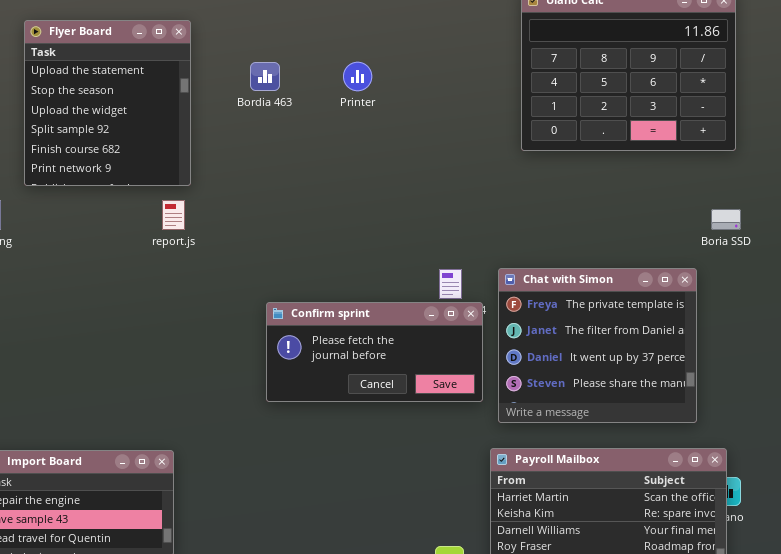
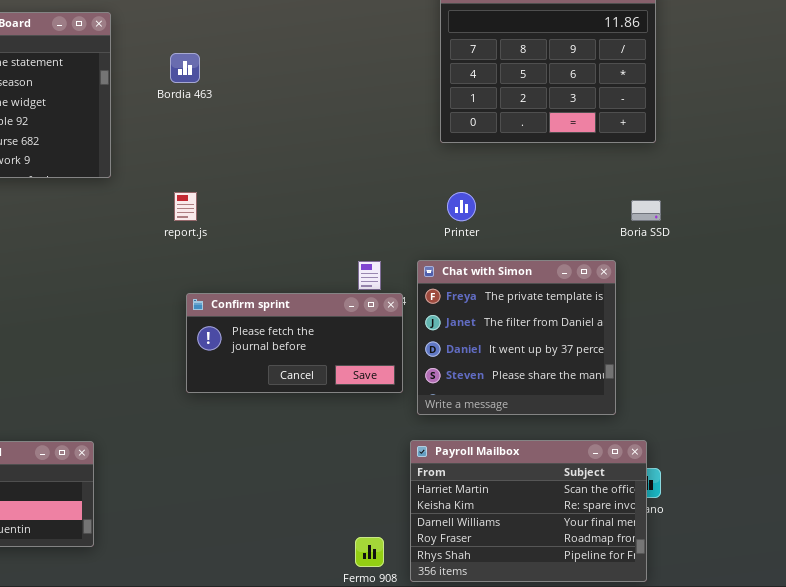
Printer: [343,62,372,91] -> [447,192,476,221], moved
report.js: [162,200,185,230] -> [174,192,197,221], moved

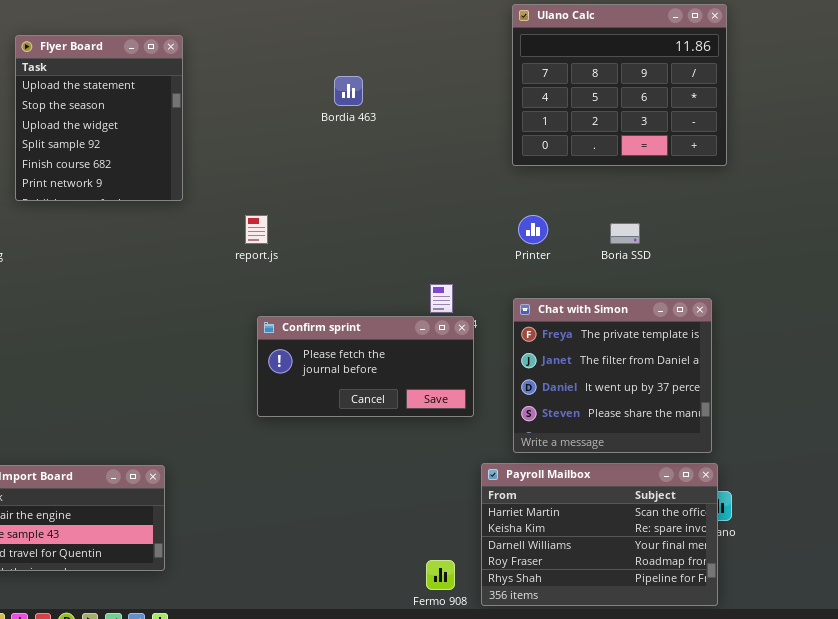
Bordia 463: [170,53,200,83] -> [334,76,363,106], moved
Boria SSD: [631,200,661,221] -> [610,223,640,244], moved
Chat with Simon: [417,260,616,415] -> [513,298,712,453], moved

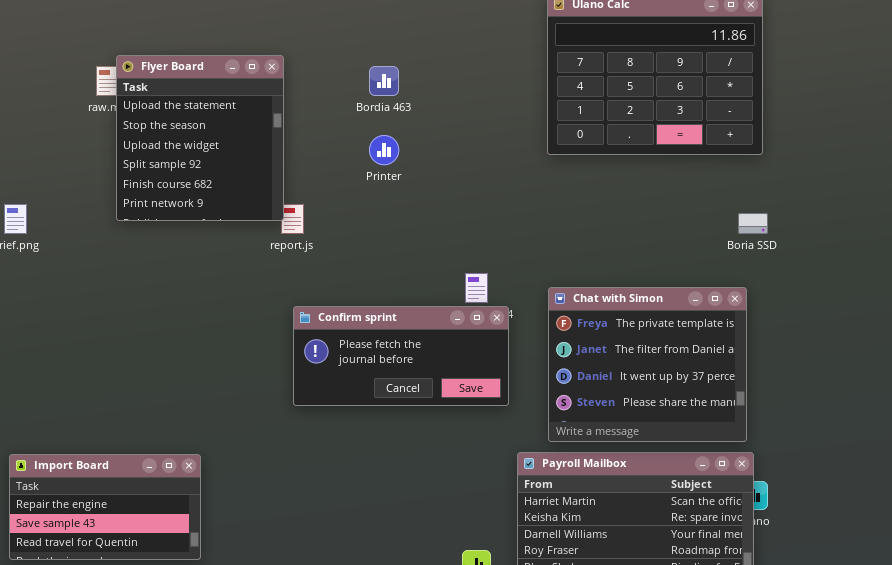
Flyer Board: [15,35,183,201] -> [116,55,284,221], moved
Printer: [518,215,548,244] -> [369,135,399,165], moved
Boria SSD: [610,223,640,244] -> [738,213,768,234], moved

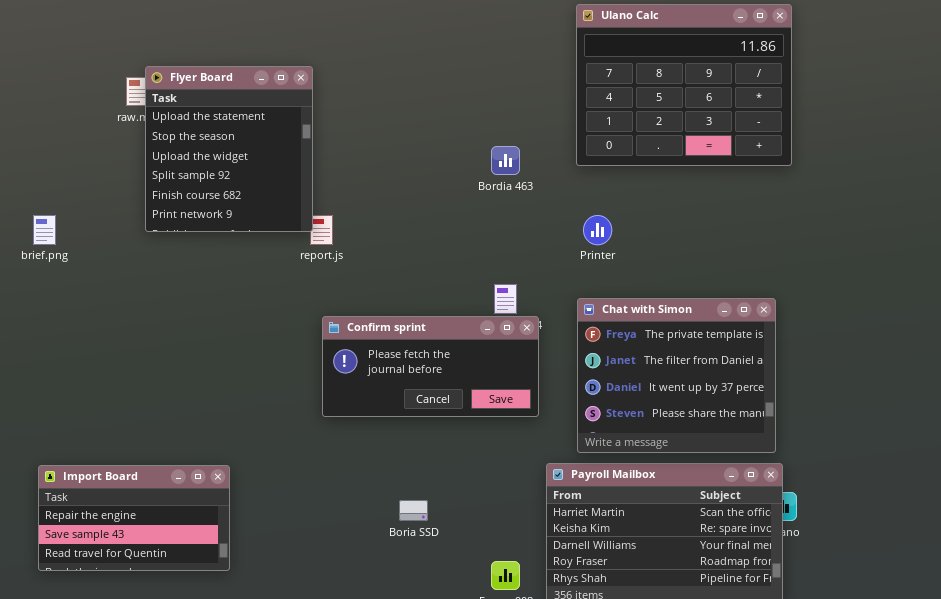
Bordia 463: [369,66,399,96] -> [491,146,520,175], moved
Printer: [369,135,399,165] -> [583,215,612,245], moved
Boria SSD: [738,213,768,234] -> [399,500,428,521], moved

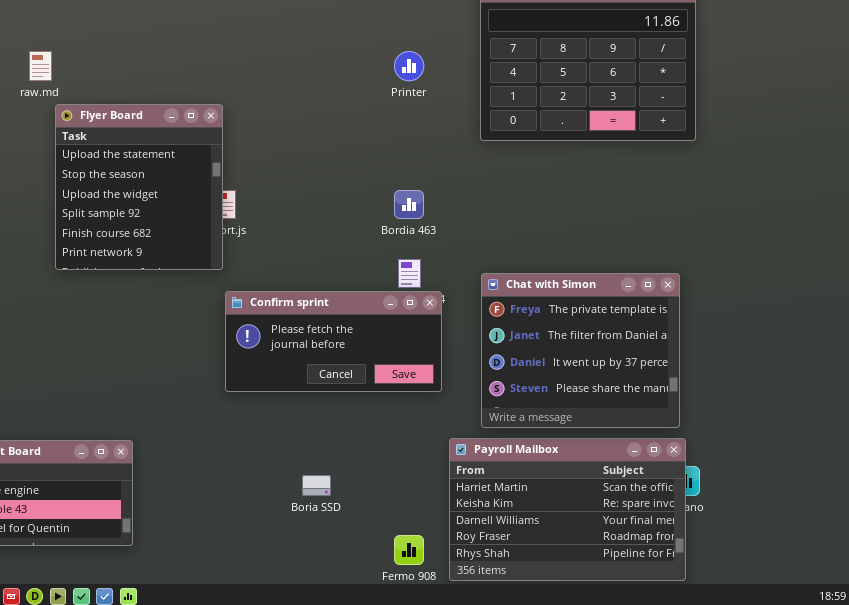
Flyer Board: [145,66,313,232] -> [55,104,223,270], moved
Bordia 463: [491,146,520,175] -> [394,190,424,219], moved
Printer: [583,215,612,245] -> [394,51,424,81], moved

